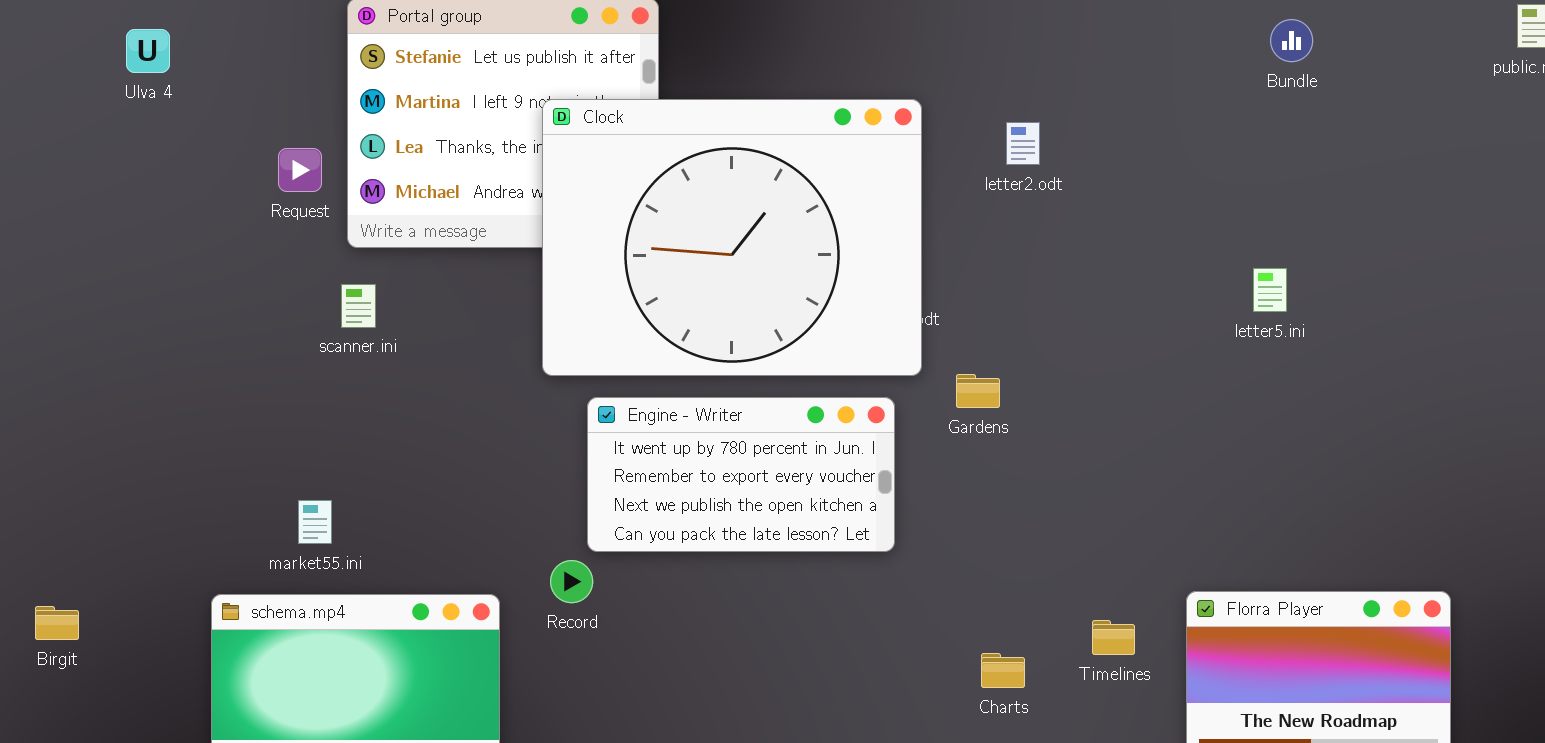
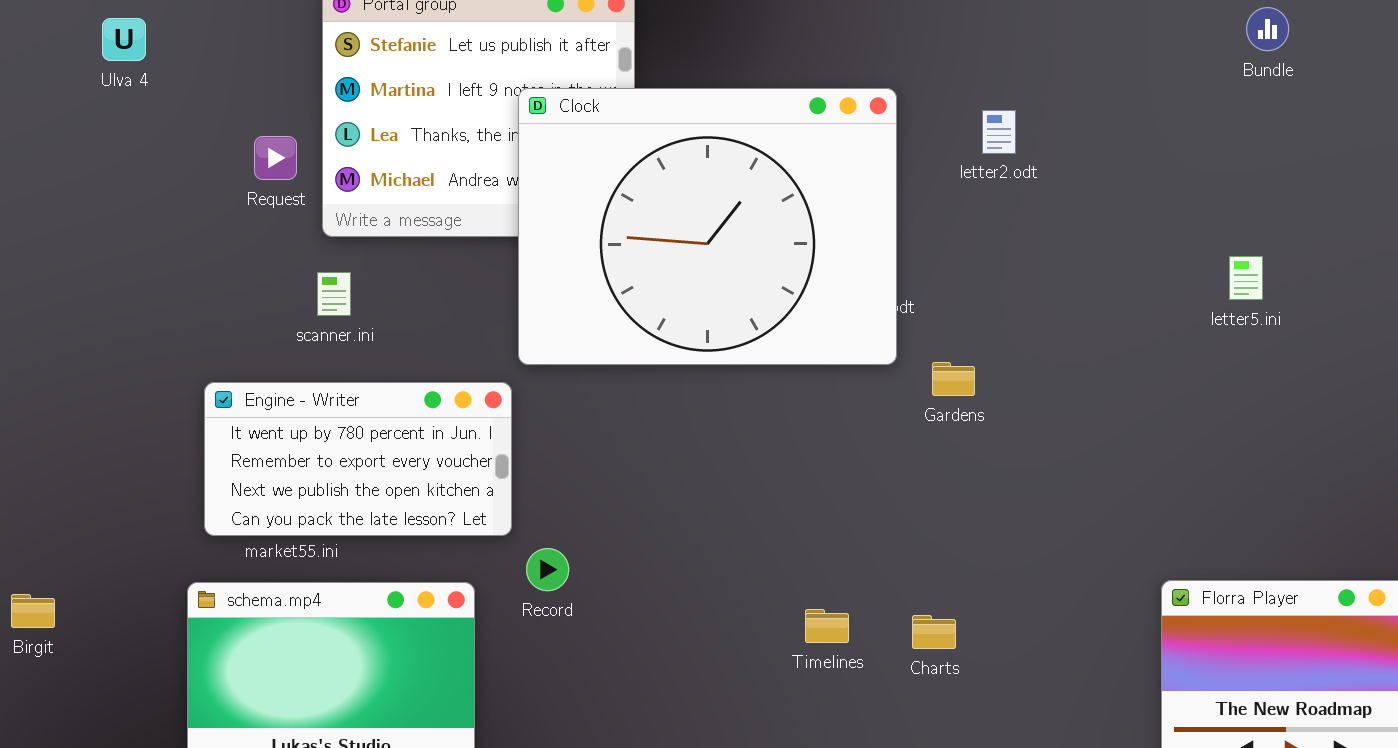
Engine - Writer: [587,397,895,552] -> [204,382,512,536], moved
Timelines: [1092,620,1135,655] -> [805,609,849,643], moved
Charts: [981,653,1025,688] -> [912,615,956,649], moved

